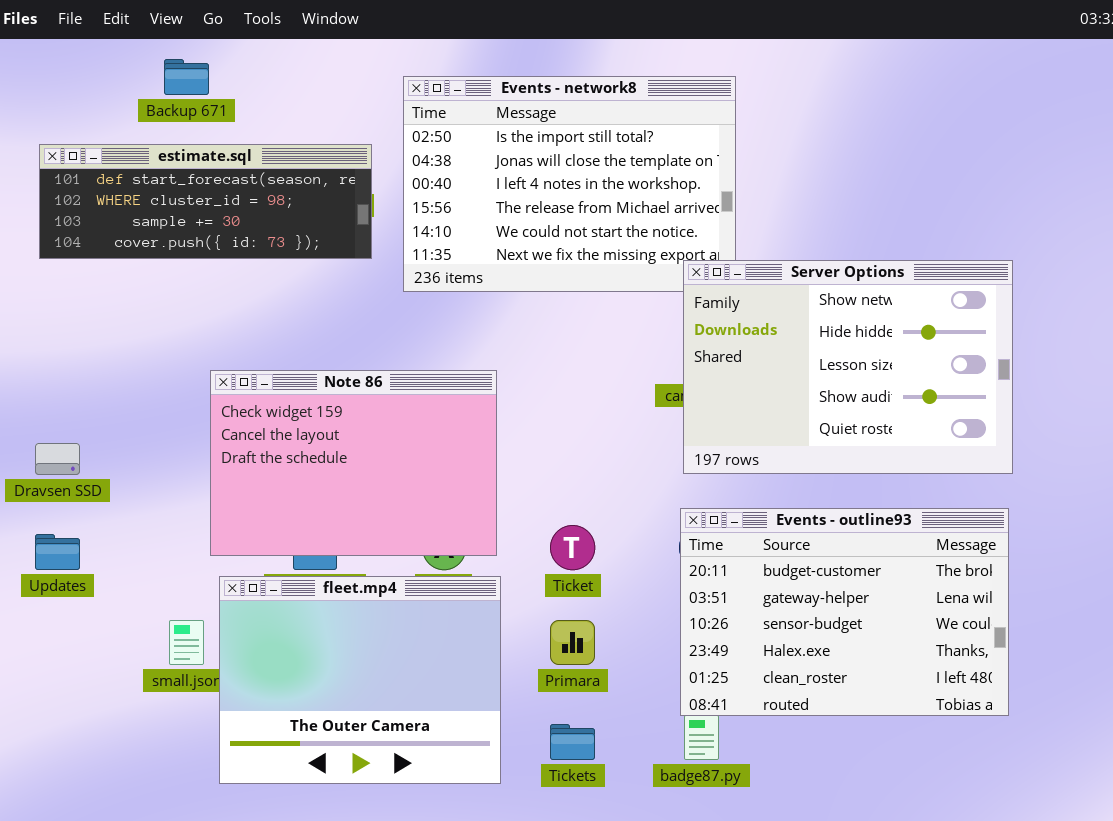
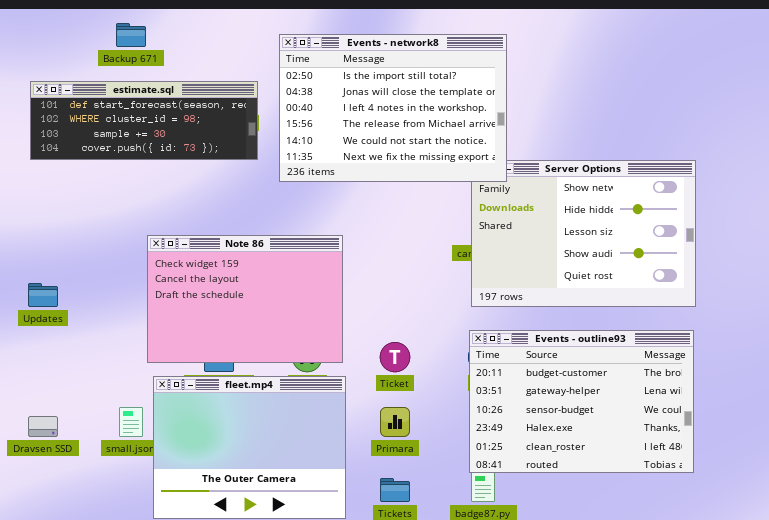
Events - network8: [403,76,736,292] -> [279,34,507,182], raised
Dravsen SSD: [35,443,80,475] -> [28,416,58,437], moved
Updates: [35,534,80,570] -> [28,283,58,307], moved

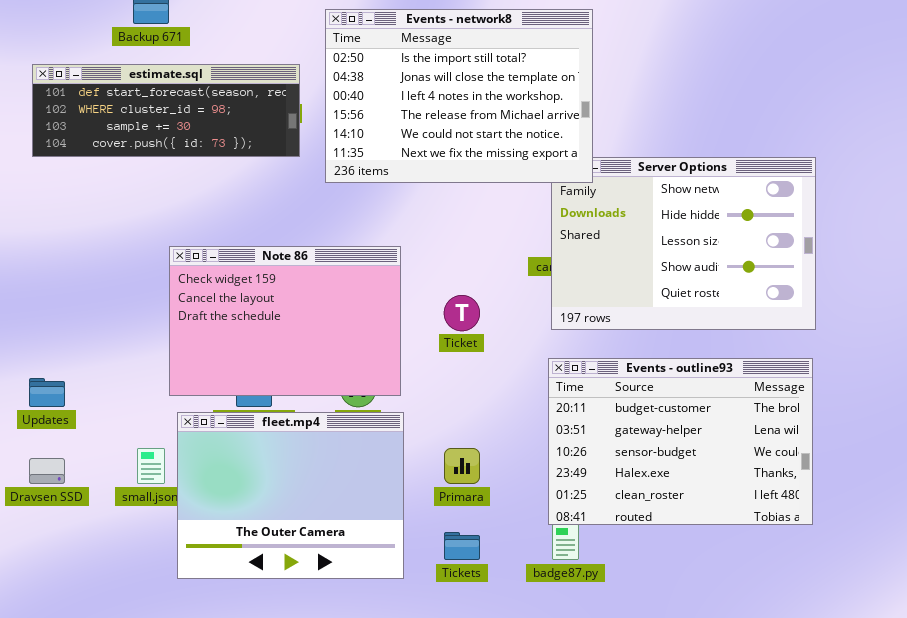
Updates: [28,283,58,307] -> [29,378,65,407], moved
Ticket: [380,342,410,372] -> [444,295,480,331], moved

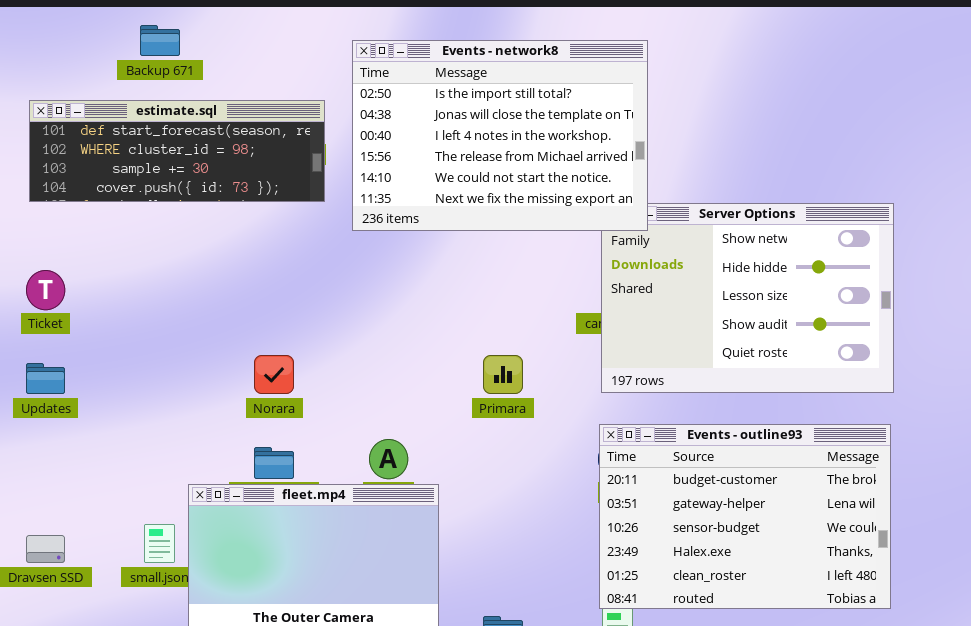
Note 86: [169,246,401,396] -> none, closed
Ticket: [444,295,480,331] -> [26,270,65,310], moved
Updates: [29,378,65,407] -> [26,363,65,394], moved
Primara: [444,448,480,484] -> [483,355,523,394], moved

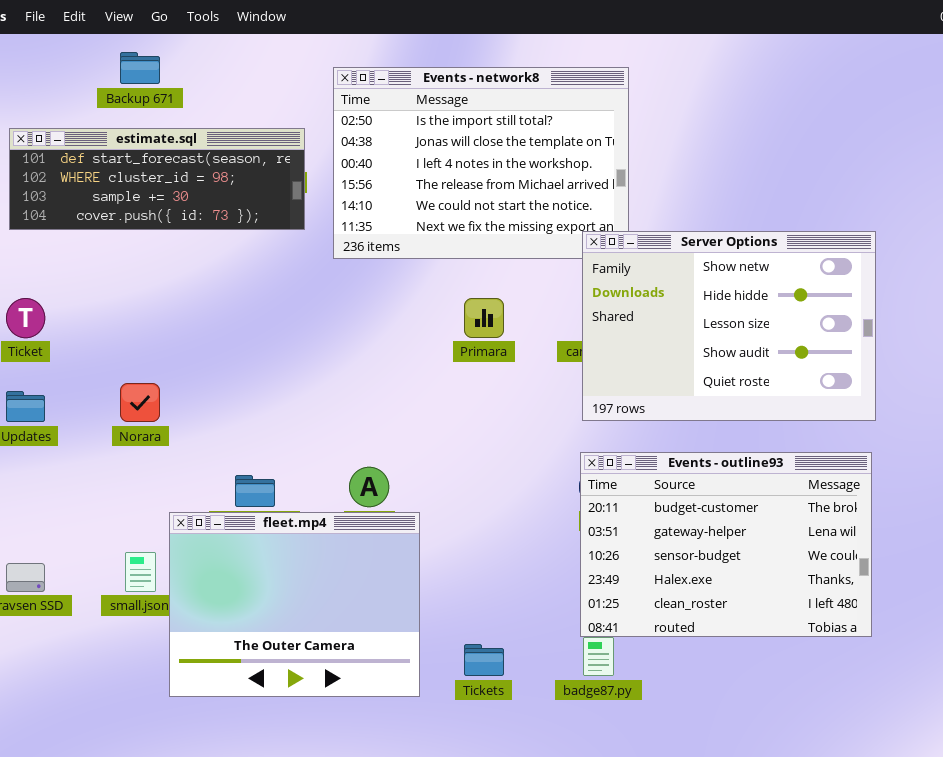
Server Options: [601,203,894,393] -> [582,231,876,421], raised
Norara: [254,355,294,394] -> [120,383,160,422], moved
Primara: [483,355,523,394] -> [464,298,504,338], moved

